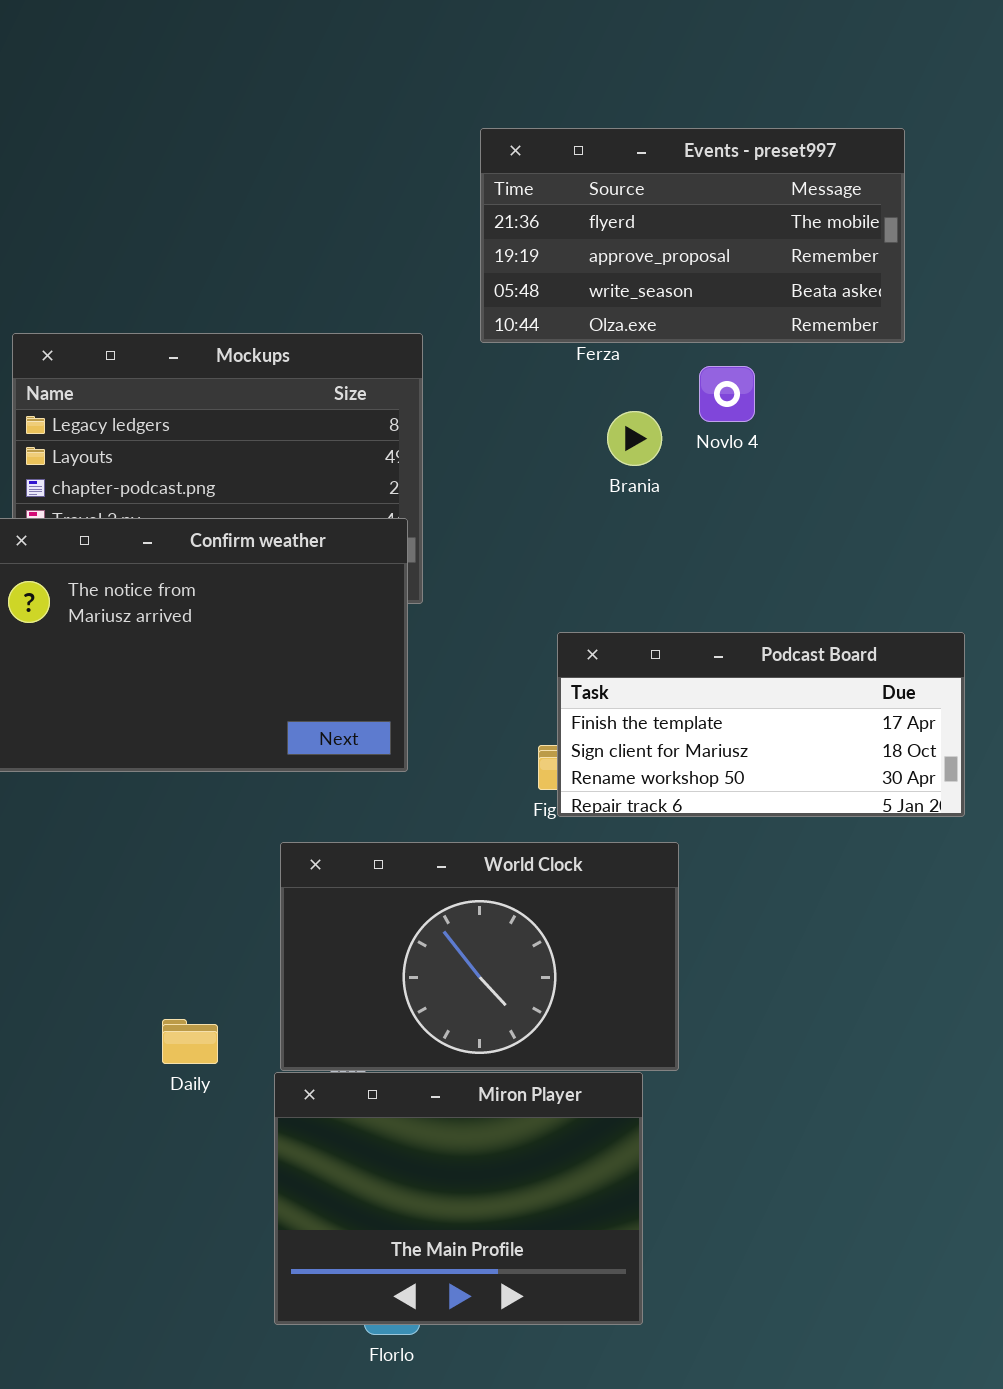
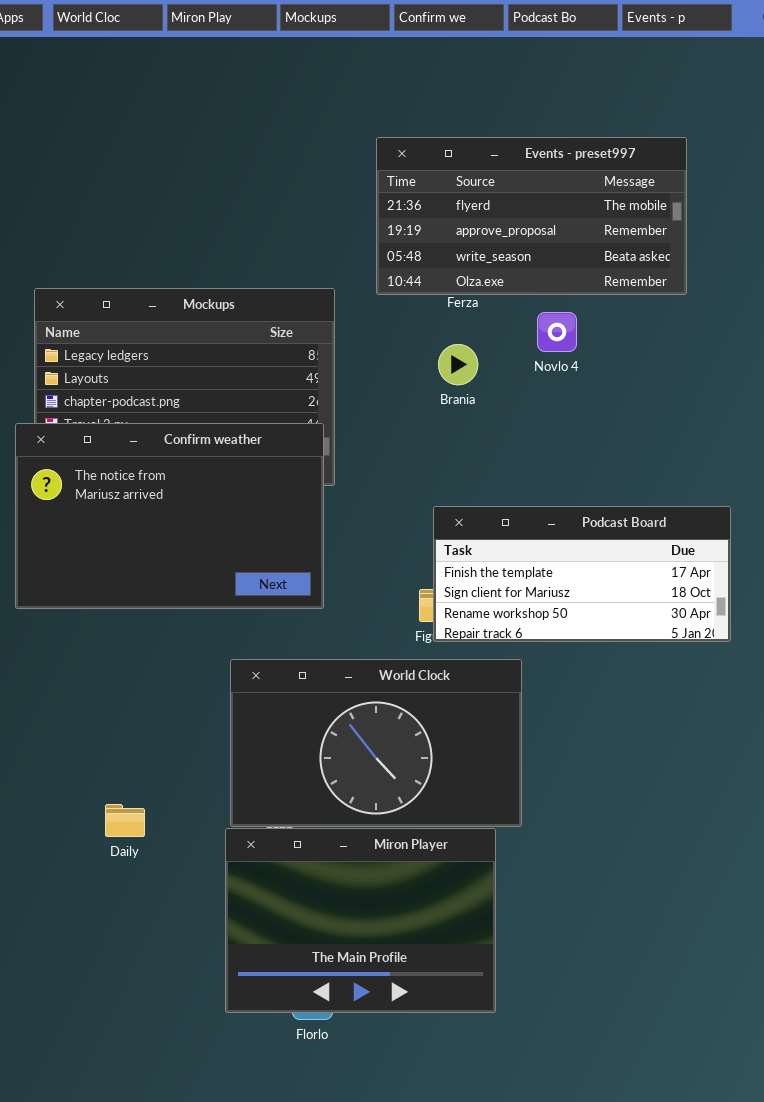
Brania: [607,411,662,466] -> [438,344,478,385], moved
Daily: [162,1019,218,1064] -> [105,804,145,837], moved

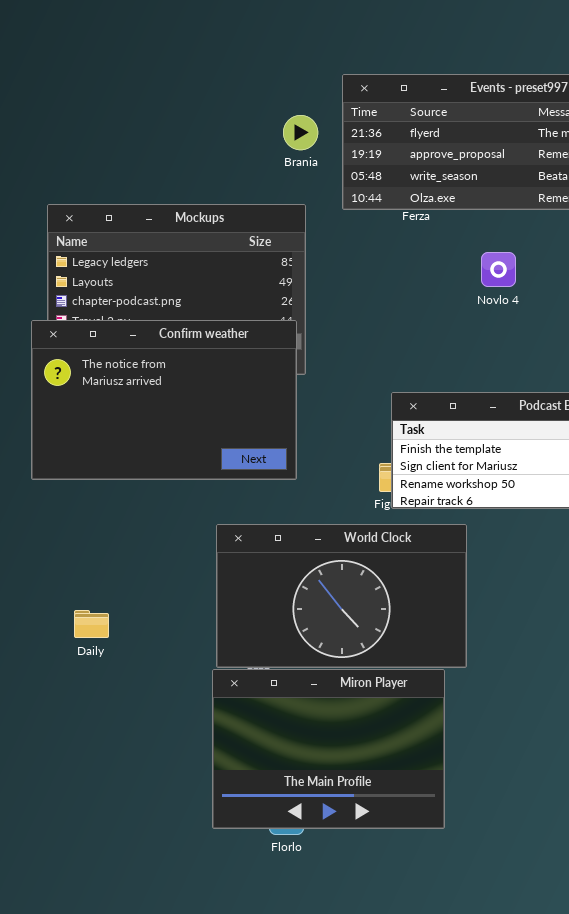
Novlo 4: [537,312,577,352] -> [481,252,516,287], moved
Brania: [438,344,478,385] -> [283,115,318,150], moved
Daily: [105,804,145,837] -> [74,610,109,638], moved

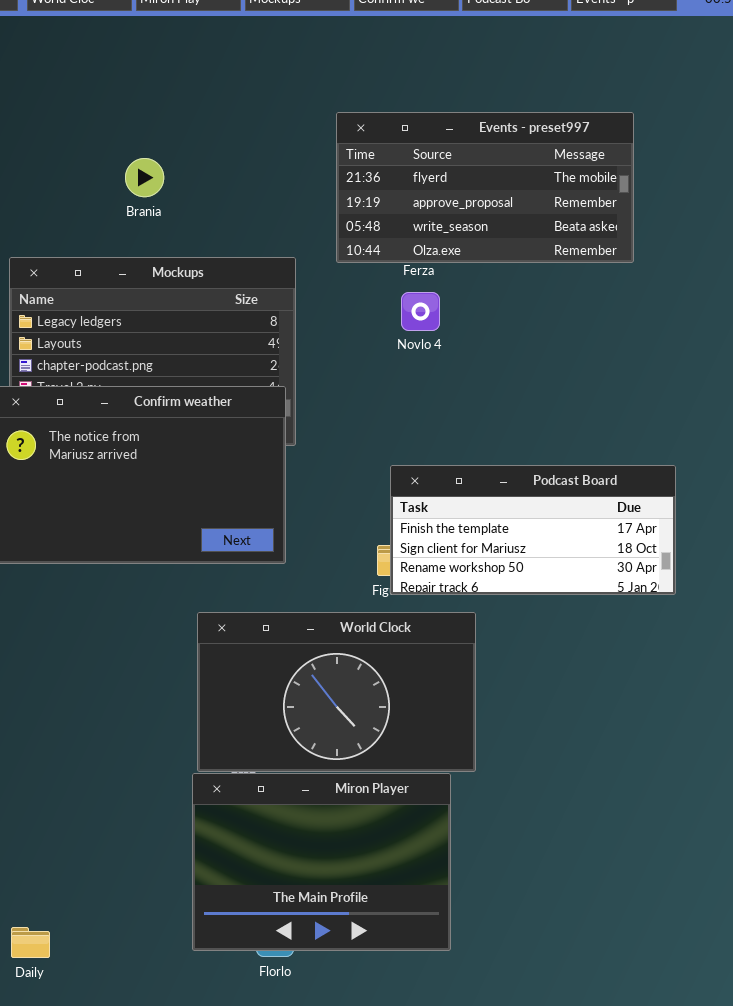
Brania: [283,115,318,150] -> [125,158,164,197], moved
Novlo 4: [481,252,516,287] -> [401,292,440,331], moved
Daily: [74,610,109,638] -> [11,927,50,958], moved

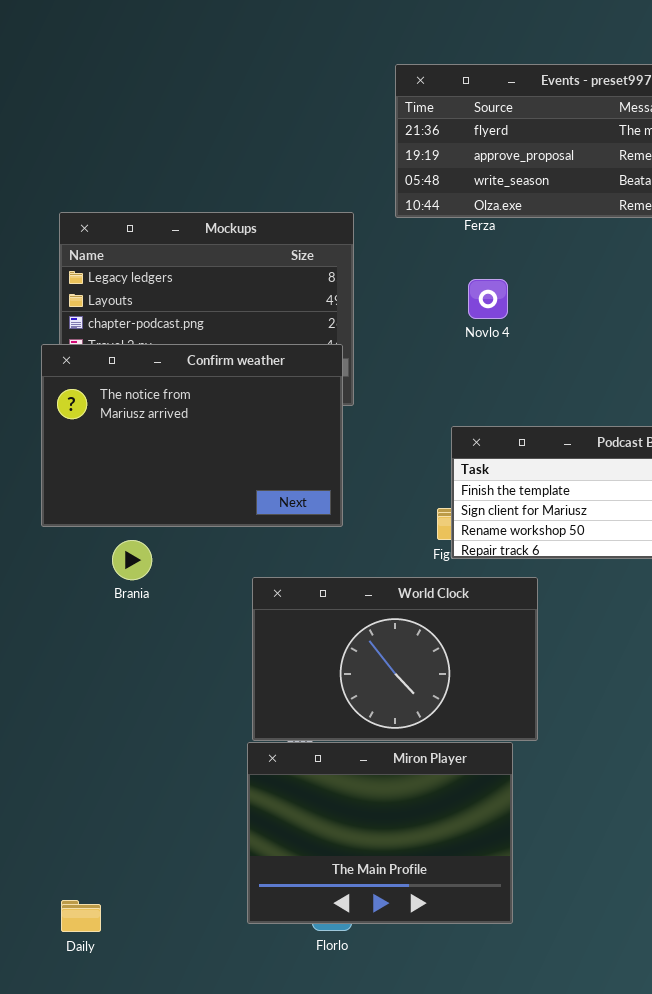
Brania: [125,158,164,197] -> [112,540,152,580], moved
Novlo 4: [401,292,440,331] -> [468,279,508,319], moved

